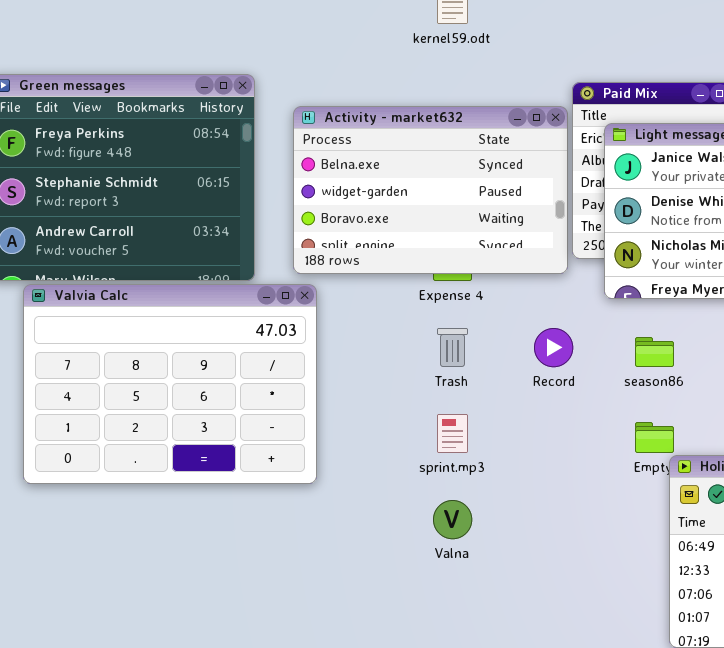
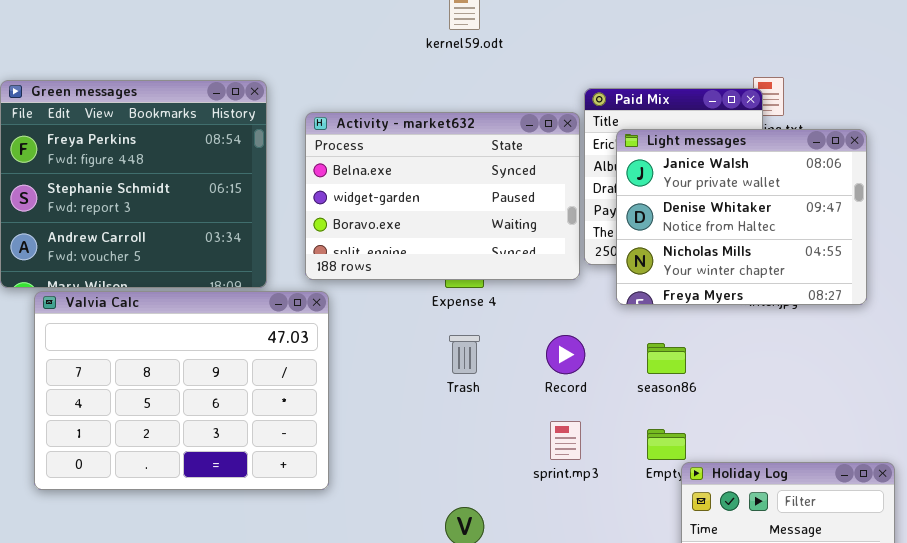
sprint.mp3: [437,414,468,453] -> [550,421,581,460], moved

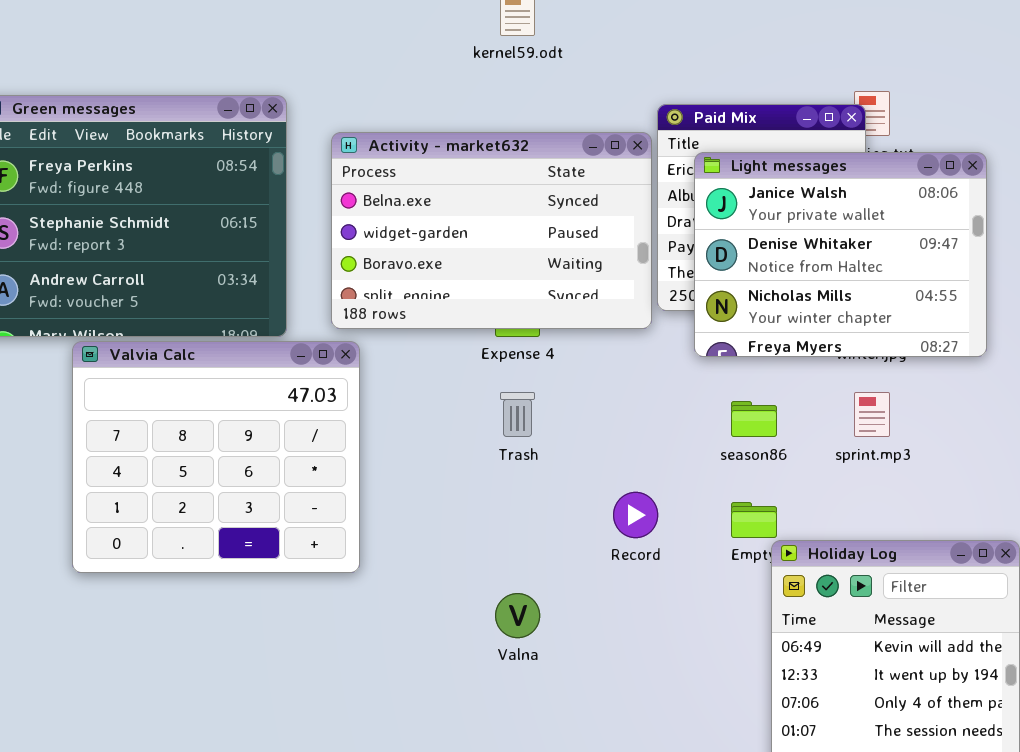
Valvia Calc: [34,291,329,490] -> [72,341,360,573], resized
Record: [546,335,585,374] -> [613,492,658,538], moved
sprint.mp3: [550,421,581,460] -> [854,392,890,437], moved

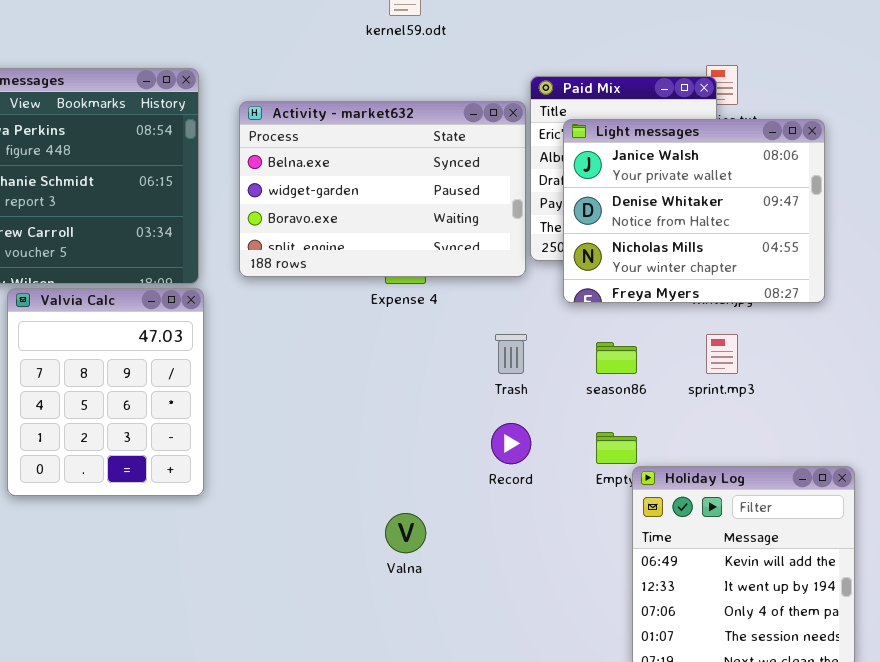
Valvia Calc: [72,341,360,573] -> [7,288,204,496], resized
Trash: [500,392,535,437] -> [495,334,527,374], moved

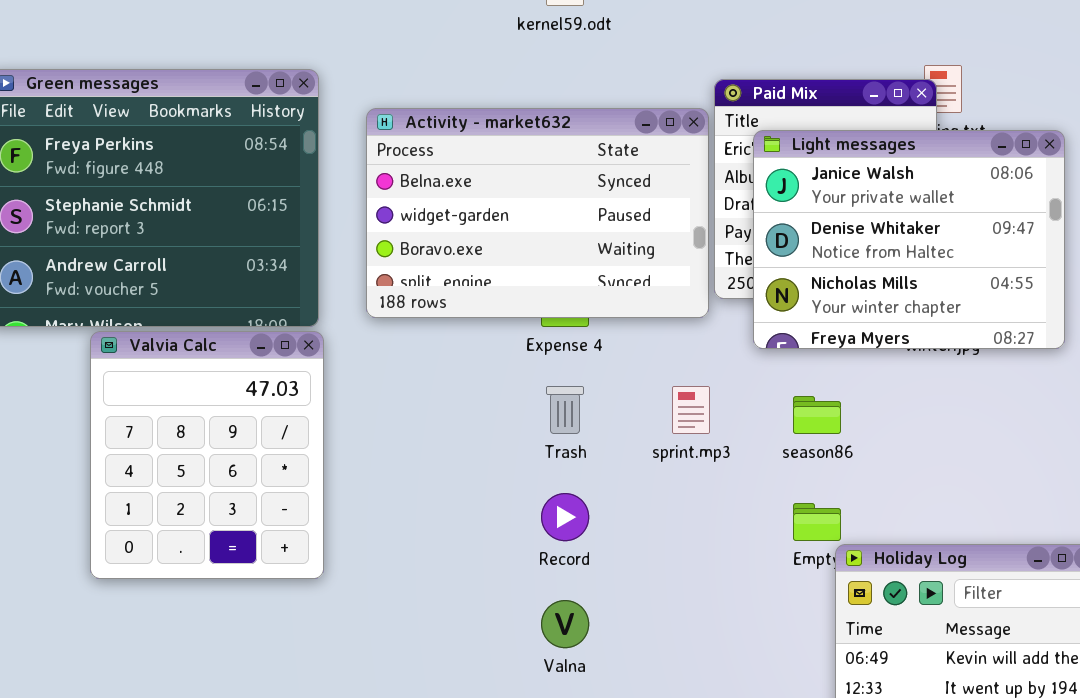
Trash: [495,334,527,374] -> [546,386,584,434], moved
sprint.mp3: [706,334,738,374] -> [672,386,710,434], moved
Record: [491,423,531,464] -> [541,493,589,541], moved

